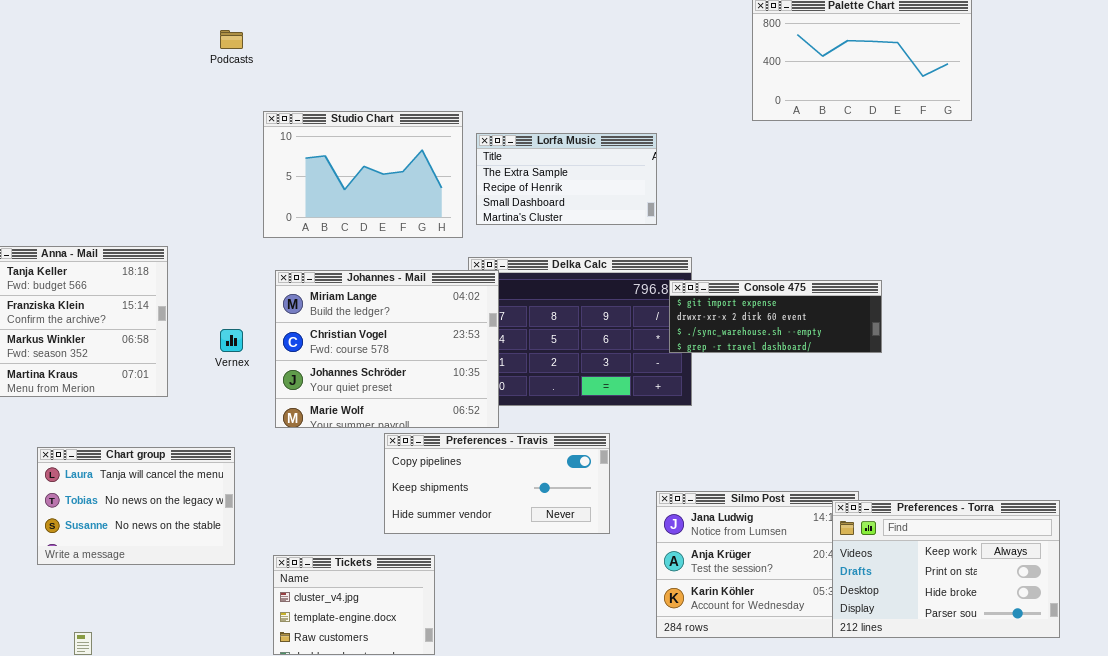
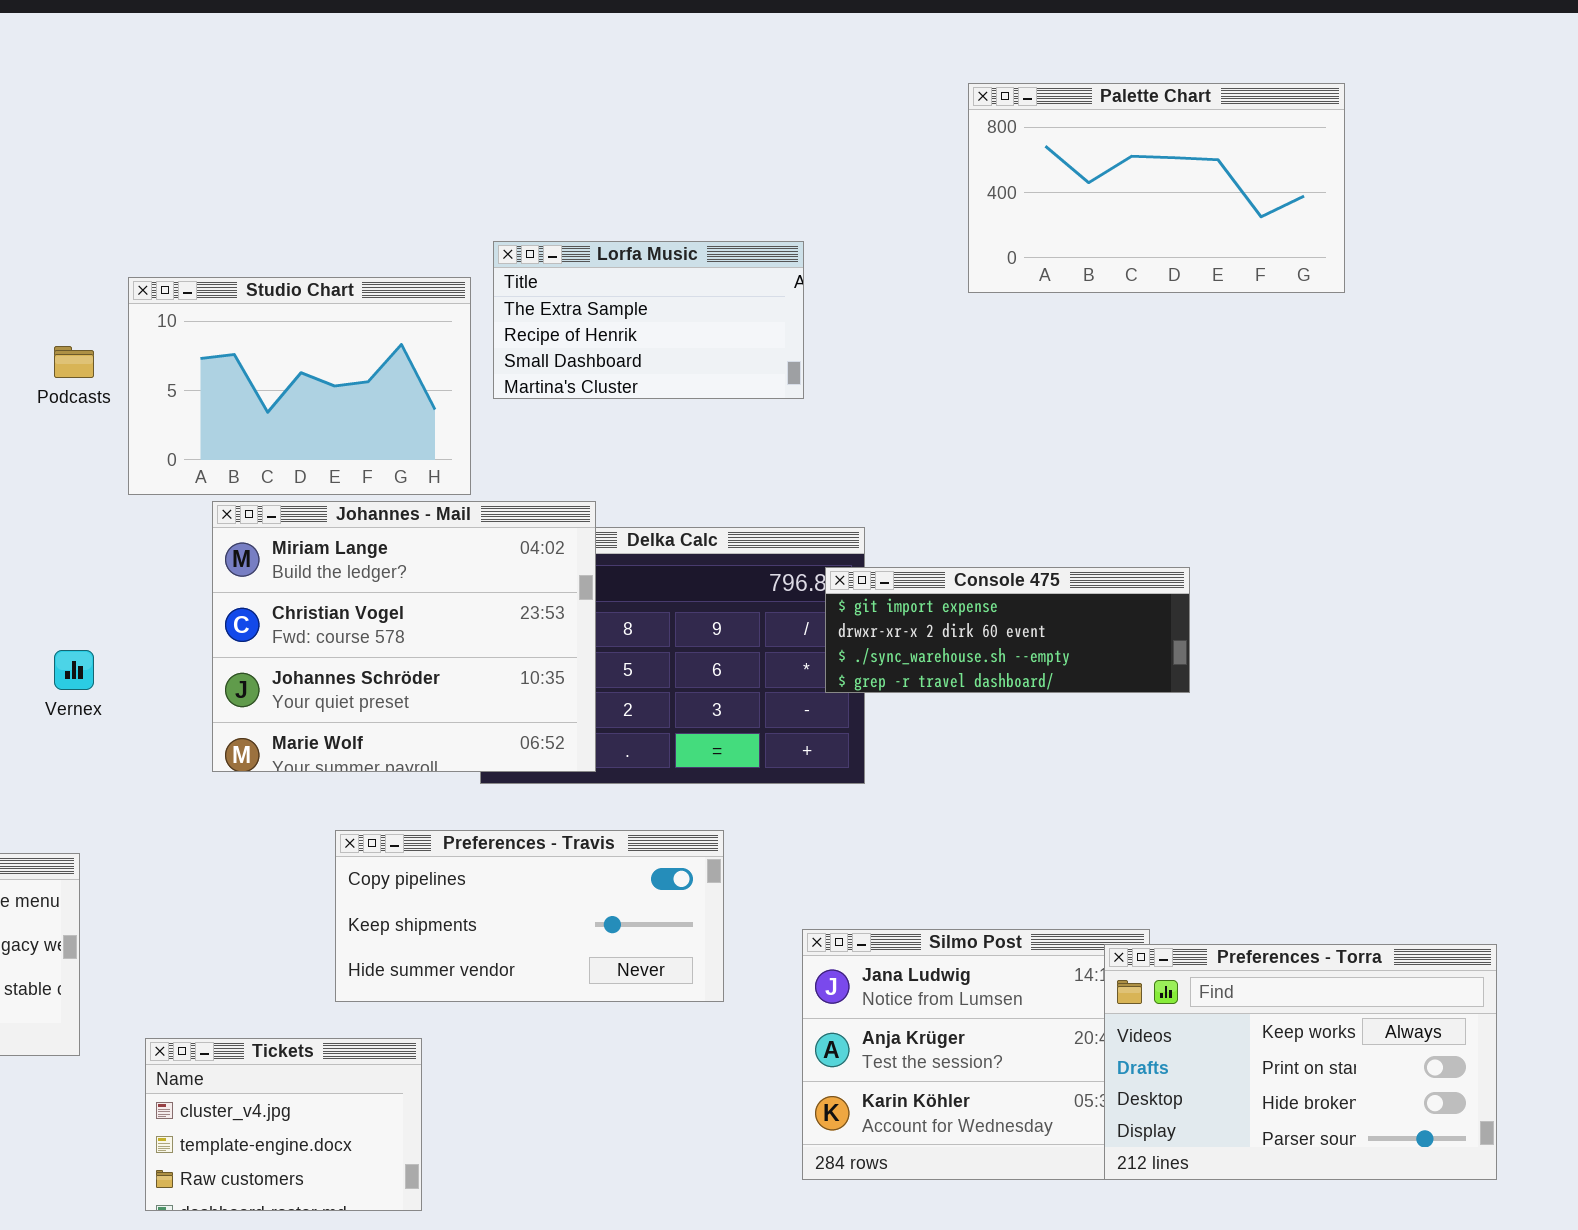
Podcasts: [220,30,243,49] -> [54,346,94,378], moved
Lorfa Music: [476,133,657,225] -> [493,241,804,399], moved
Johannes - Mail: [275,270,499,428] -> [212,501,596,772], moved

